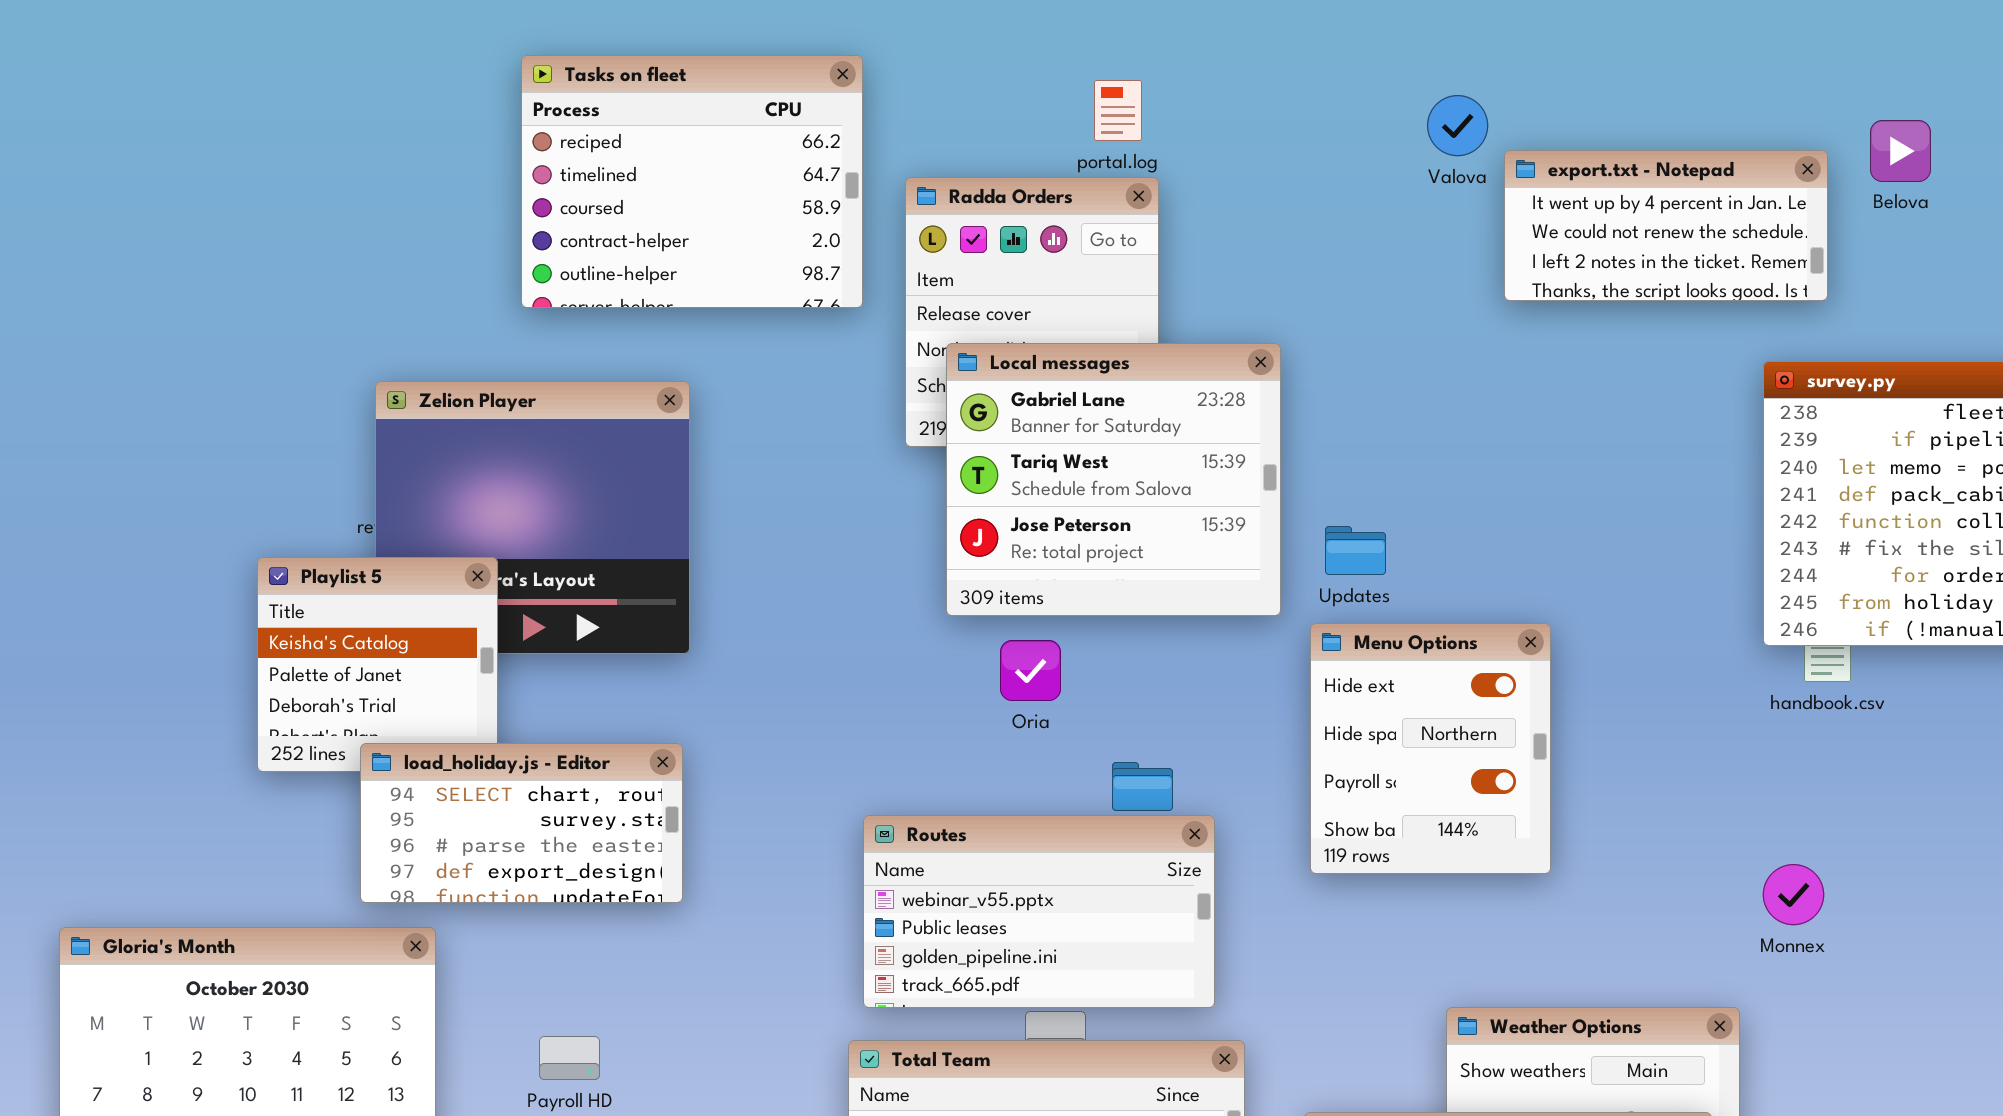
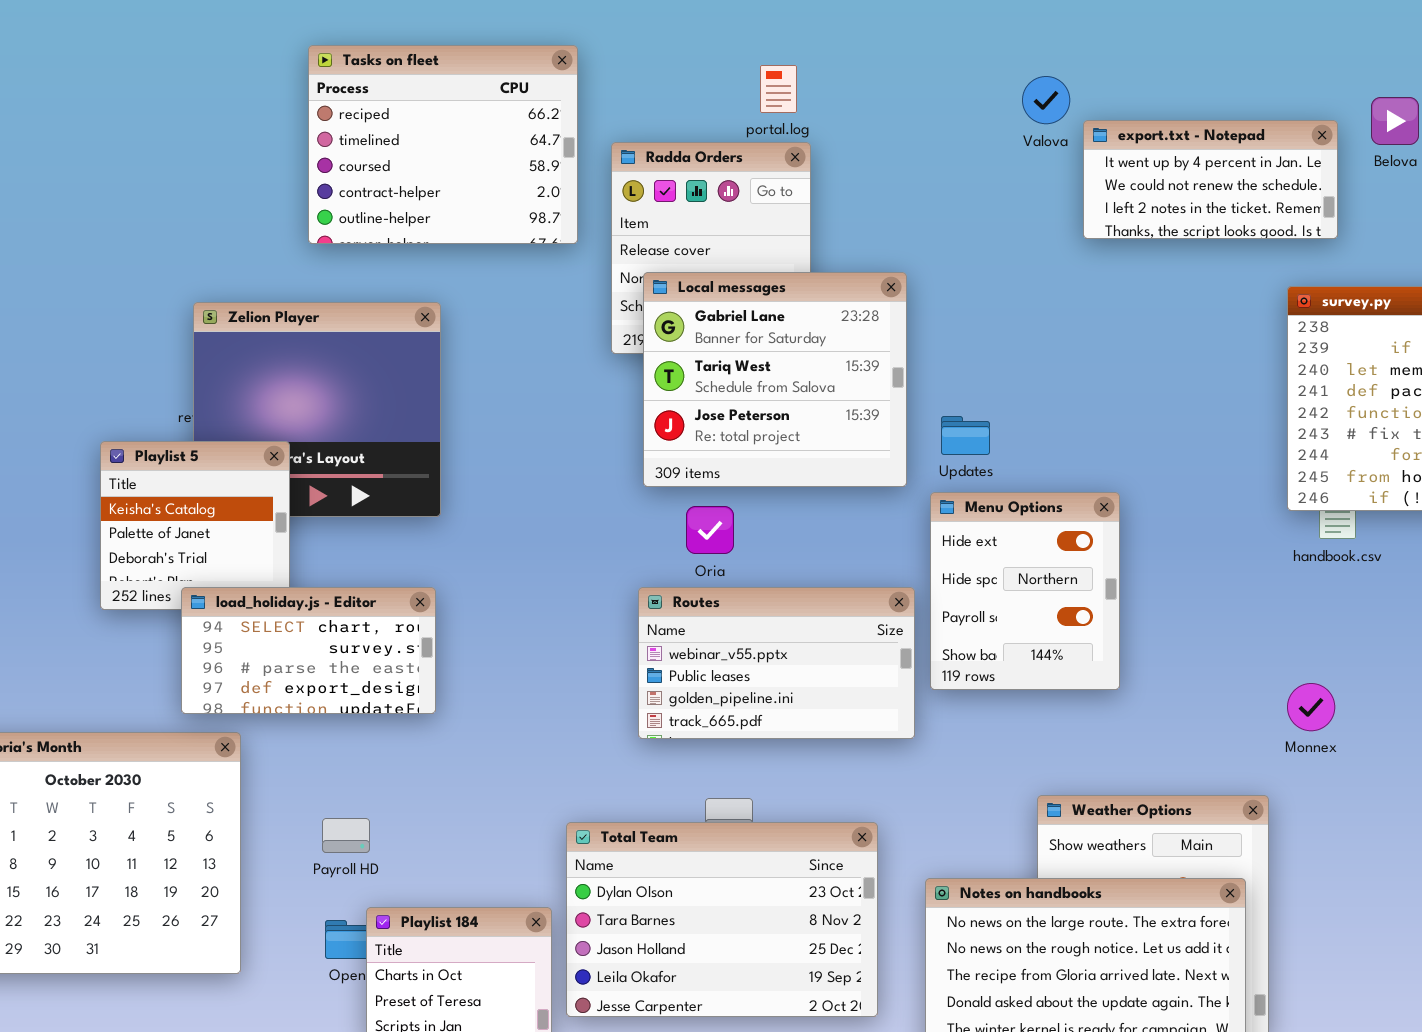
Routes: [863,815,1215,1008] -> [638,587,915,739], moved

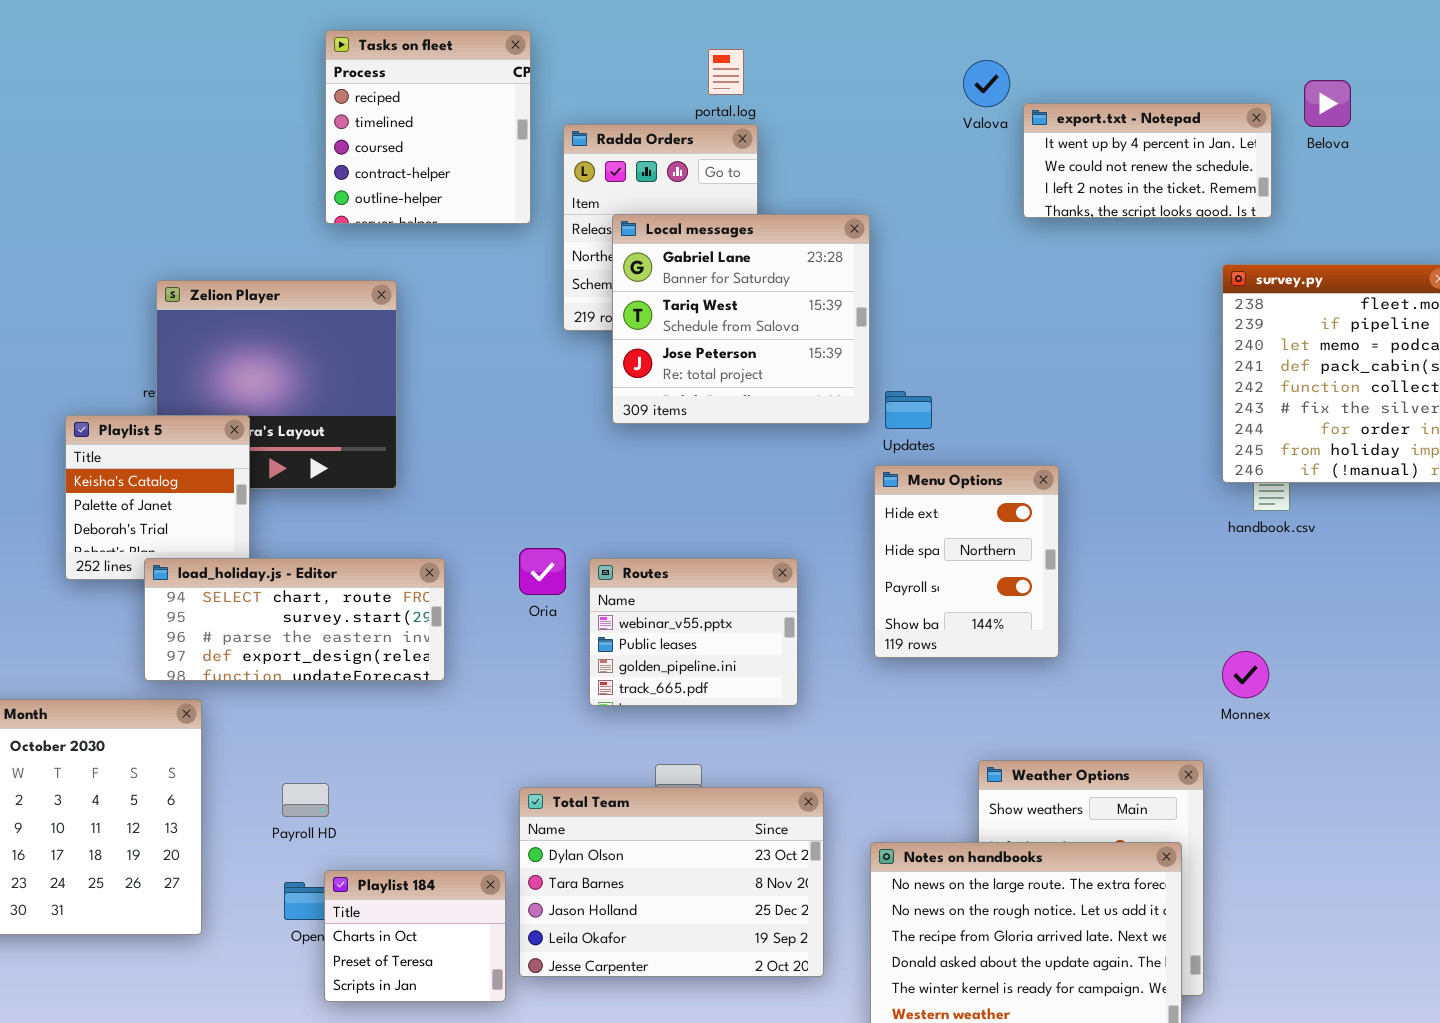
Tasks on fleet: [308,45,578,244] -> [325,30,531,224], resized
Local messages: [643,272,907,487] -> [612,214,870,424], moved
Oria: [686,506,734,554] -> [519,548,566,595], moved
load_holiday.js - Editor: [181,587,436,714] -> [144,558,445,681], resized
Routes: [638,587,915,739] -> [589,558,798,706], resized

